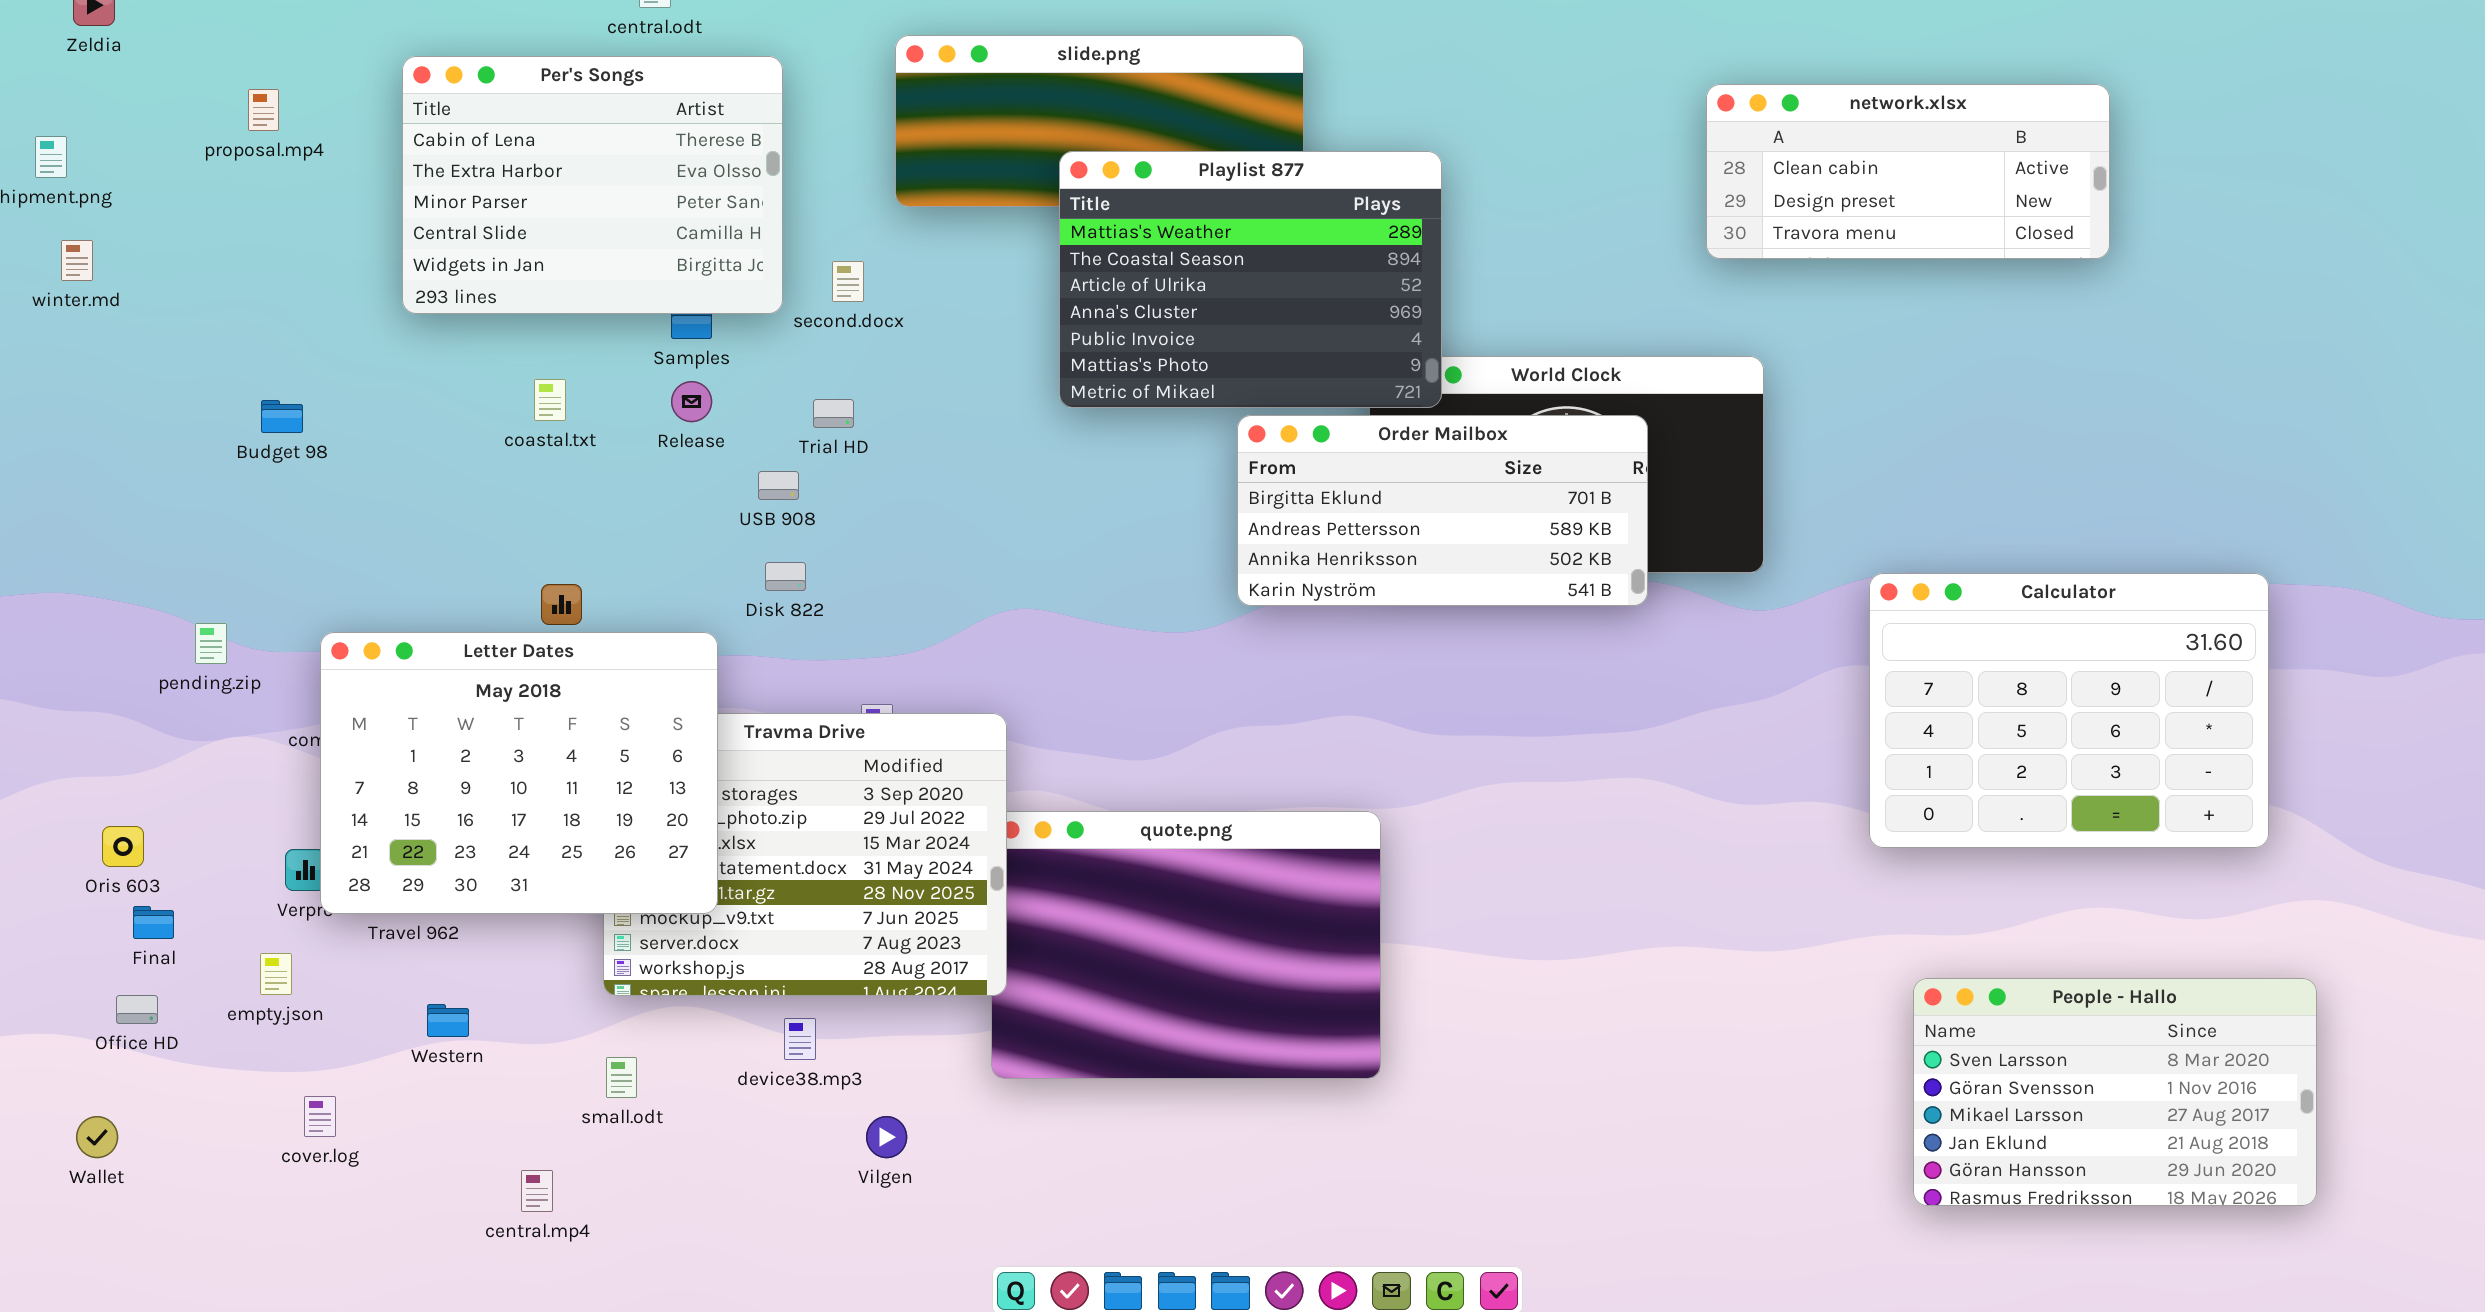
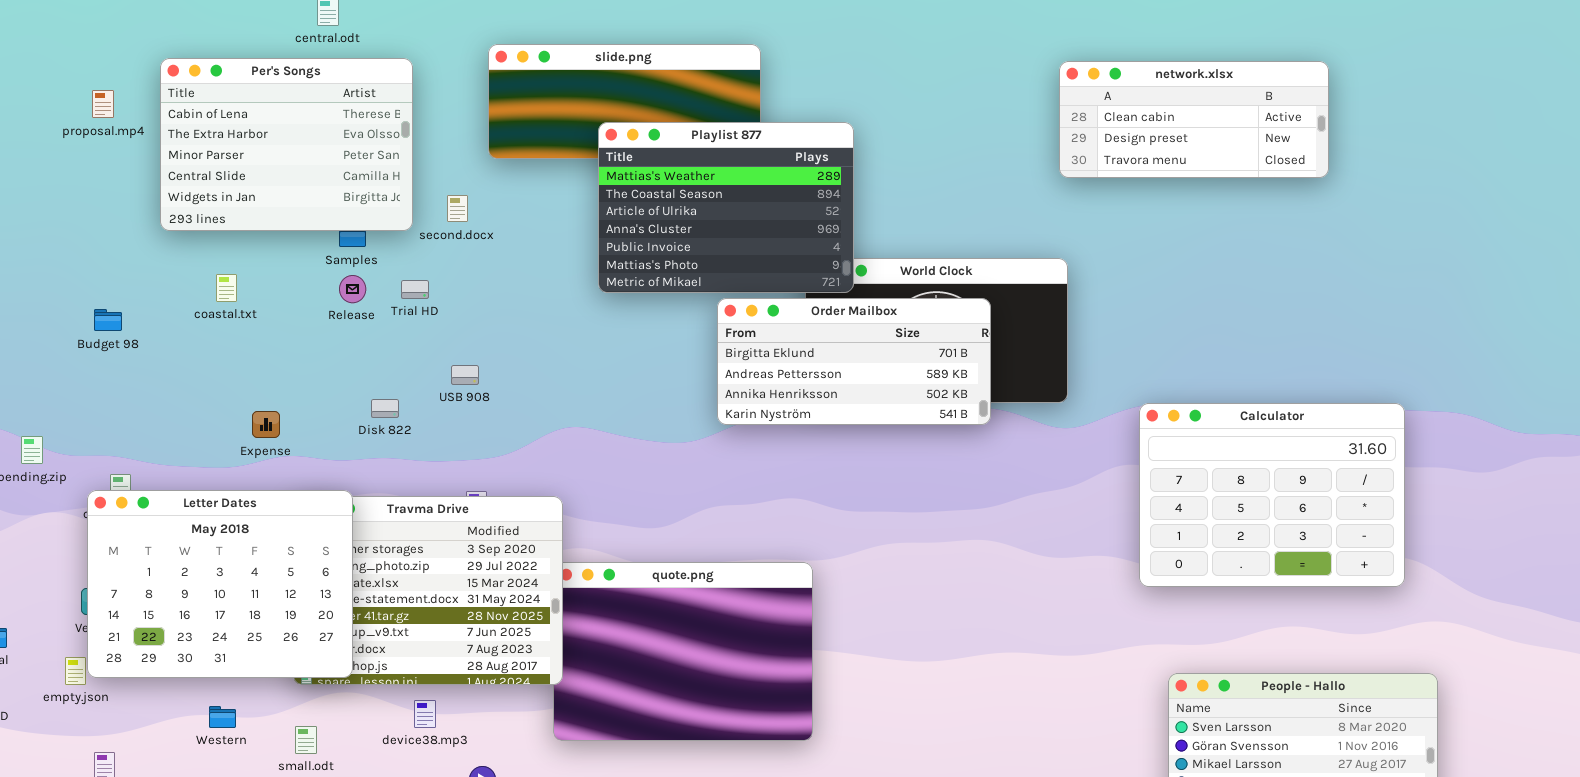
network.xlsx: [1706,84,2110,259] -> [1059,61,1329,178], moved
proposal.mp4: [248,89,279,131] -> [92,90,114,118], moved
coastal.txt: [534,379,566,421] -> [216,274,237,302], moved
Trial HD: [813,399,854,428] -> [401,280,429,299], moved
Budget 98: [261,400,303,433] -> [94,309,122,331], moved
USB 908: [758,471,799,500] -> [451,365,479,385], moved
Disk 822: [765,562,806,591] -> [371,399,399,418], moved
Letter Dates: [320,632,718,914] -> [87,490,353,678], moved
Western: [427,1004,469,1037] -> [209,706,236,728], moved

